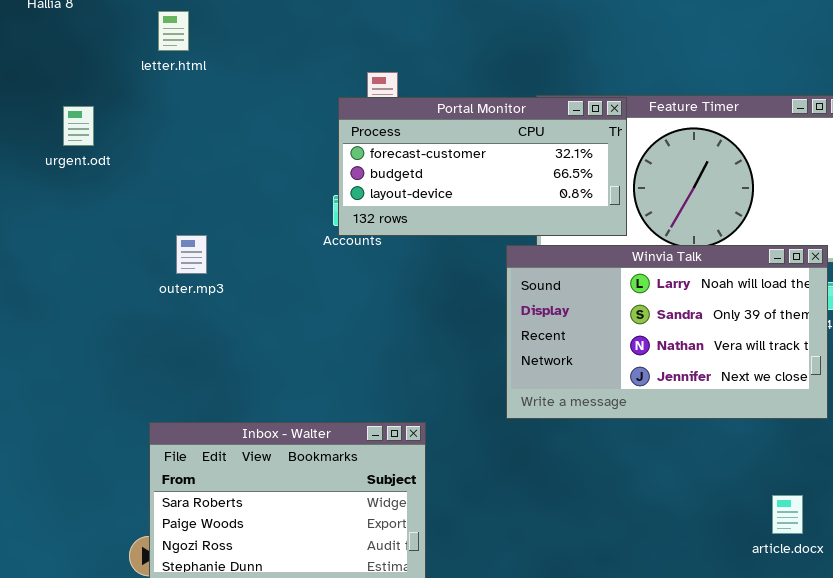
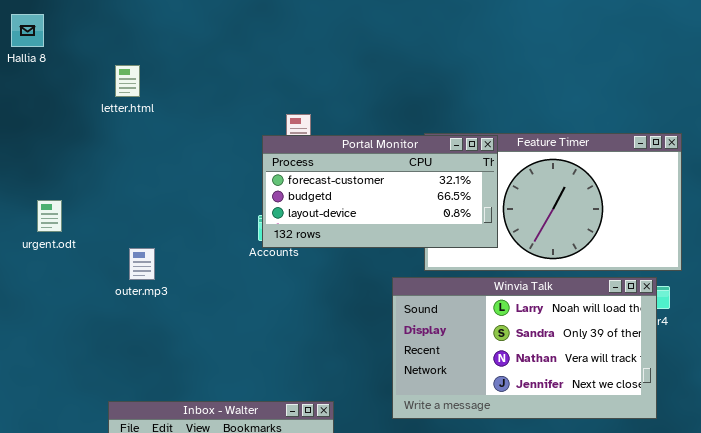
urgent.odt: [63,106,94,146] -> [37,200,62,232], moved
Winvia Talk: [506,245,828,419] -> [392,277,657,419], moved

